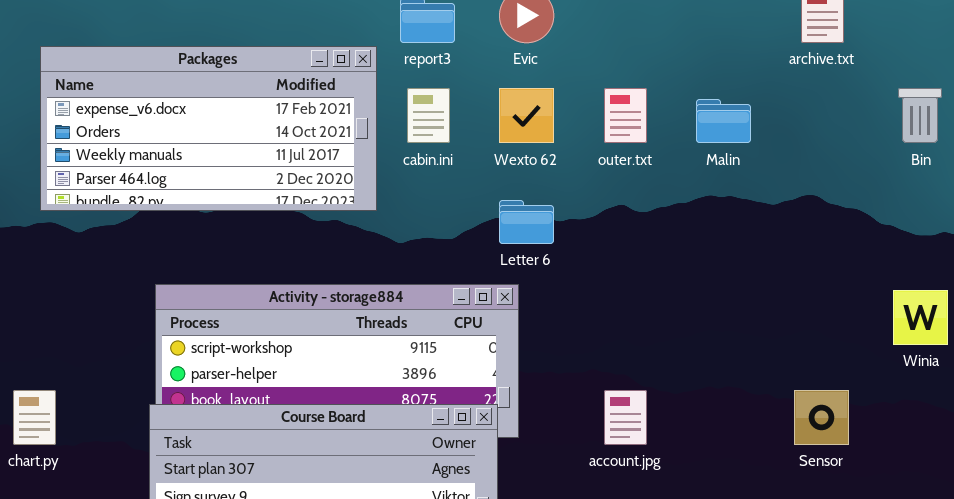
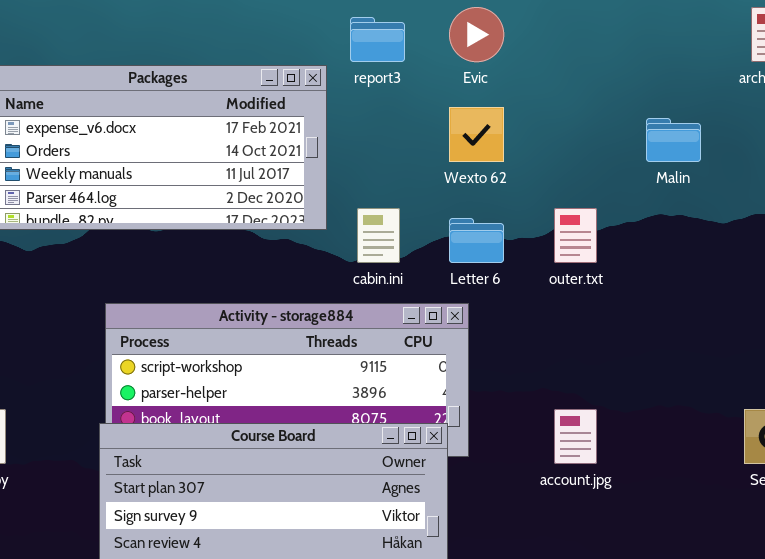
cabin.ini: [407,88,450,143] -> [357,208,400,263], moved
outer.txt: [604,88,647,143] -> [554,208,597,263], moved

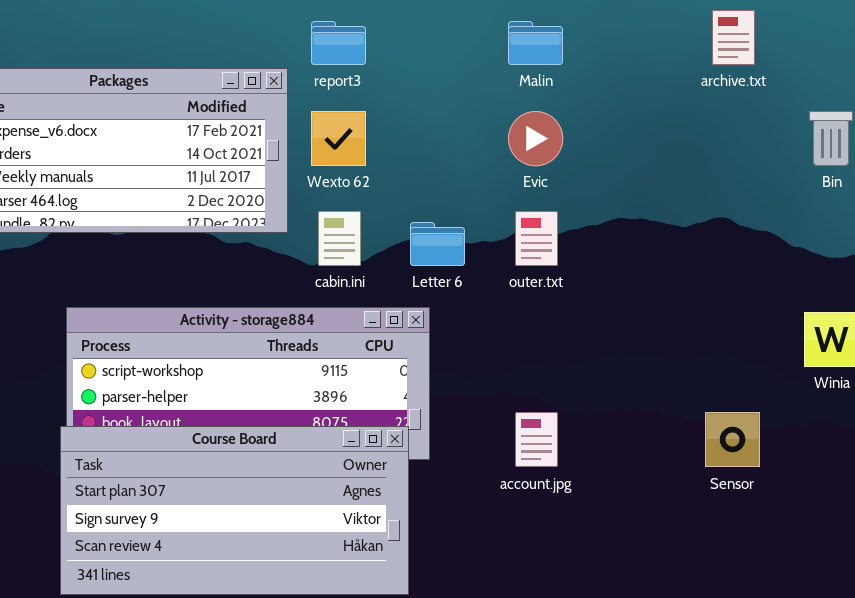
Evic: [449,7,504,62] -> [508,111,563,166], moved
Wexto 62: [449,107,504,162] -> [311,111,366,166], moved
Malin: [646,118,701,162] -> [508,21,563,65], moved

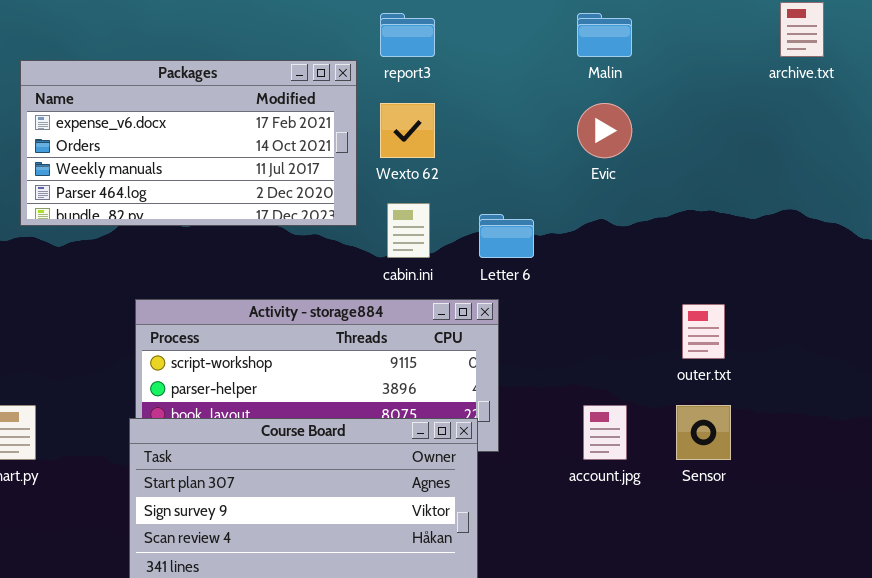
outer.txt: [515,211,558,266] -> [682,304,725,359], moved
Sensor: [705,412,760,467] -> [676,405,731,460], moved

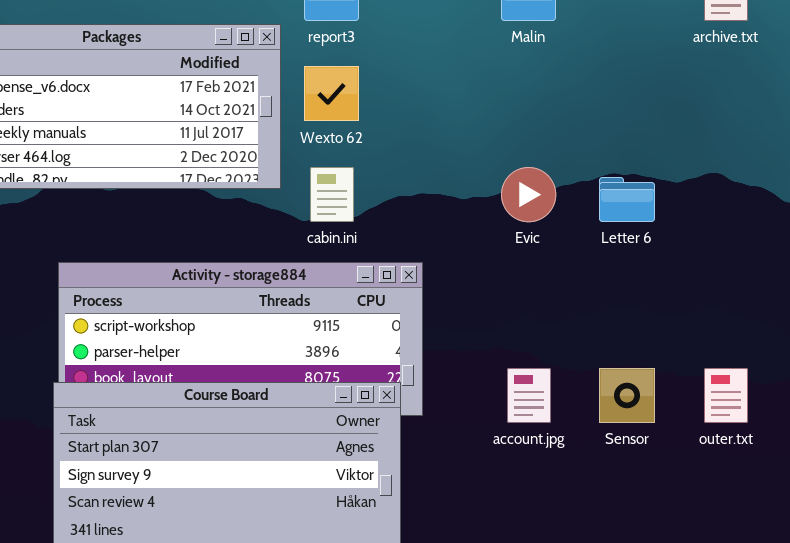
Evic: [577,103,632,158] -> [501,167,556,222], moved
Letter 6: [479,214,534,258] -> [599,177,655,222], moved
outer.txt: [682,304,725,359] -> [704,368,748,423], moved

